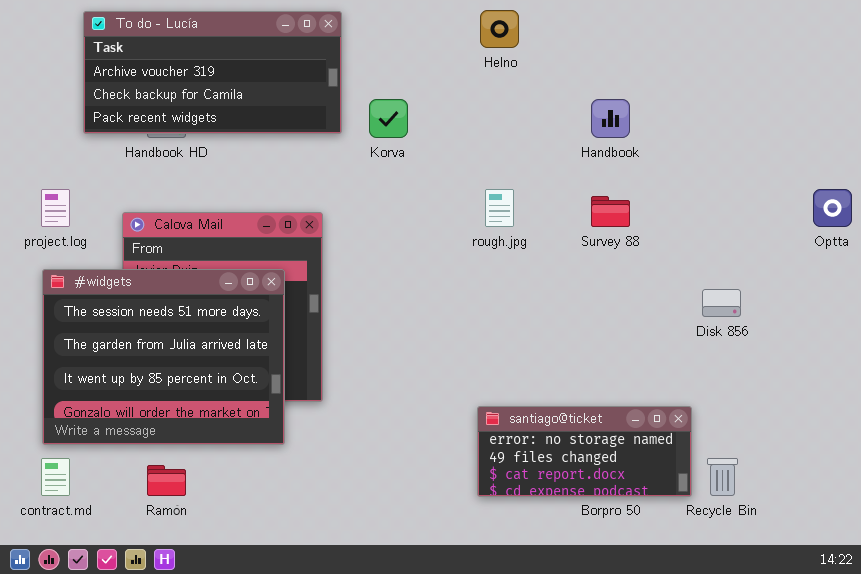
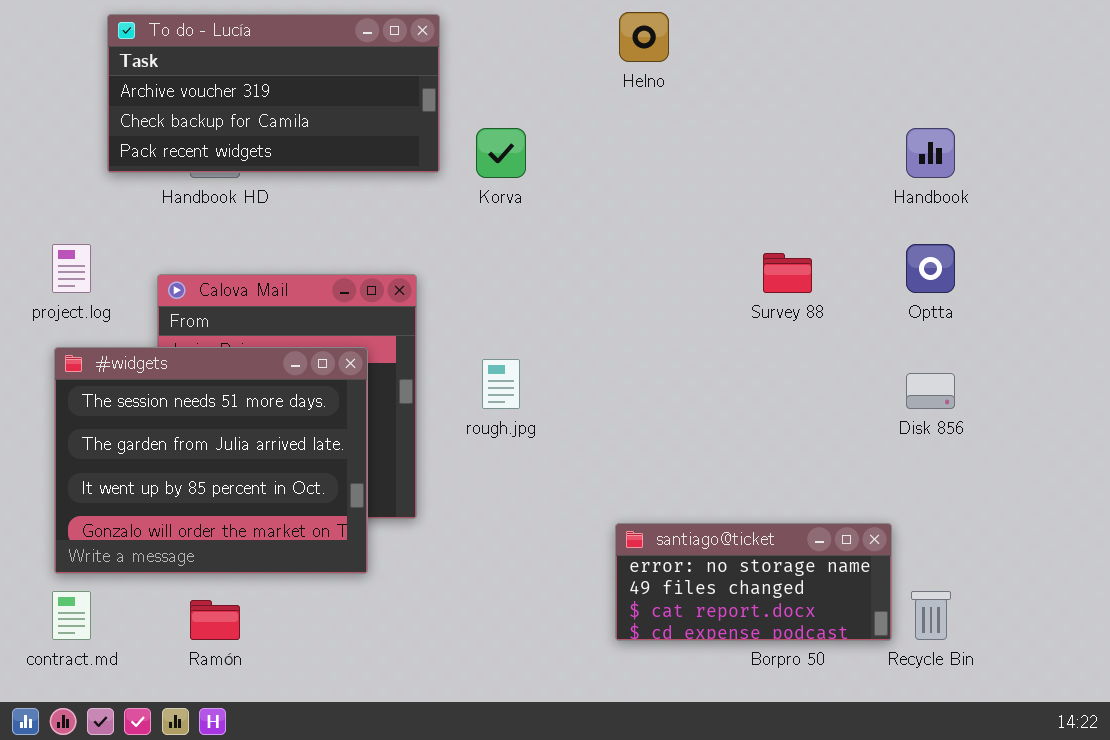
Handbook: [591,99,630,138] -> [906,128,955,178], moved
rough.jpg: [485,189,514,227] -> [482,359,520,409], moved
Optta: [813,189,852,227] -> [906,244,955,293], moved

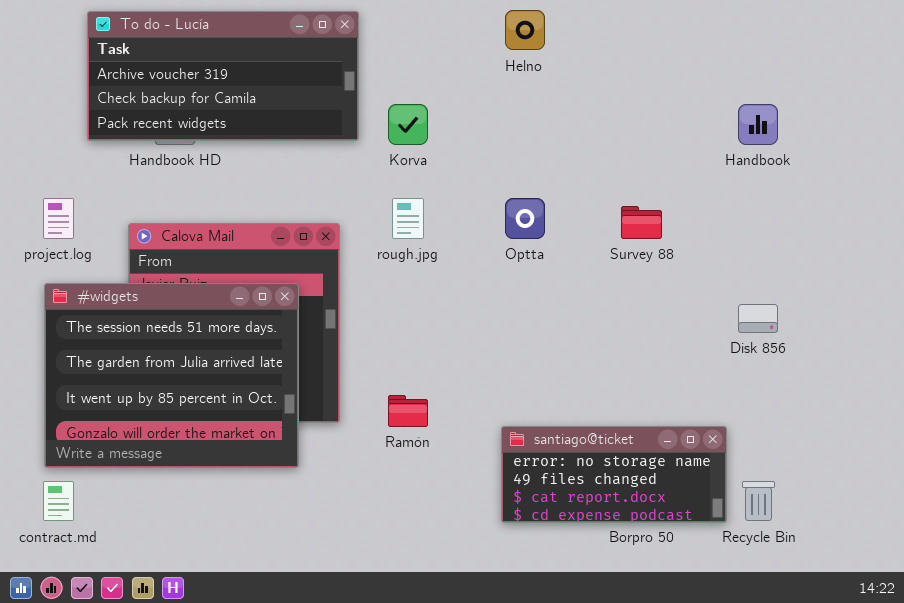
Optta: [906,244,955,293] -> [505,198,545,239], moved
rough.jpg: [482,359,520,409] -> [392,198,424,239], moved
Ramón: [190,600,240,640] -> [388,395,428,427], moved

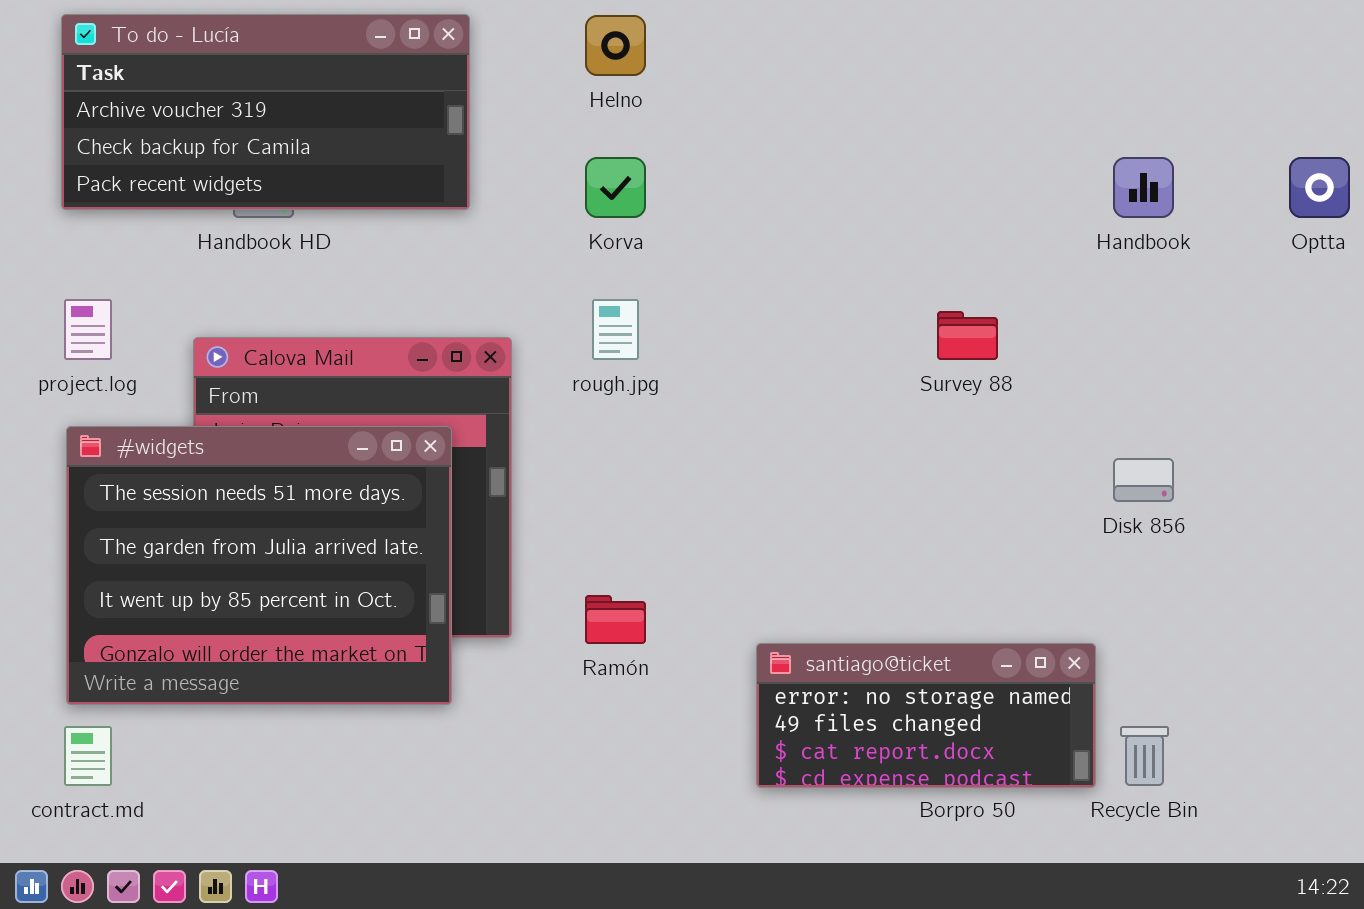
Helno: [505,10,545,50] -> [585,15,646,76], moved
To do - Lucía: [87,11,359,141] -> [61,14,470,210], moved
Optta: [505,198,545,239] -> [1289,157,1350,218], moved

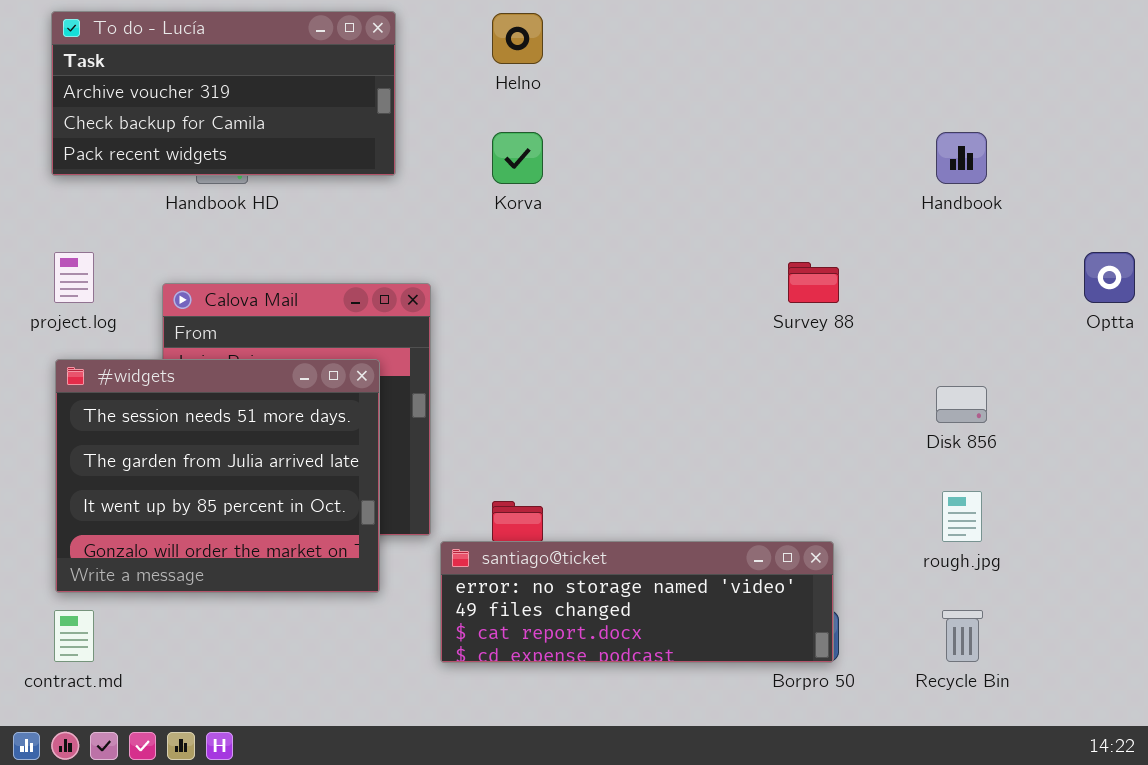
Optta: [1289,157,1350,218] -> [1084,252,1135,303], moved
rough.jpg: [592,299,639,360] -> [942,491,982,542], moved
santiago@ticket: [756,643,1096,788] -> [440,541,834,663], moved, resized

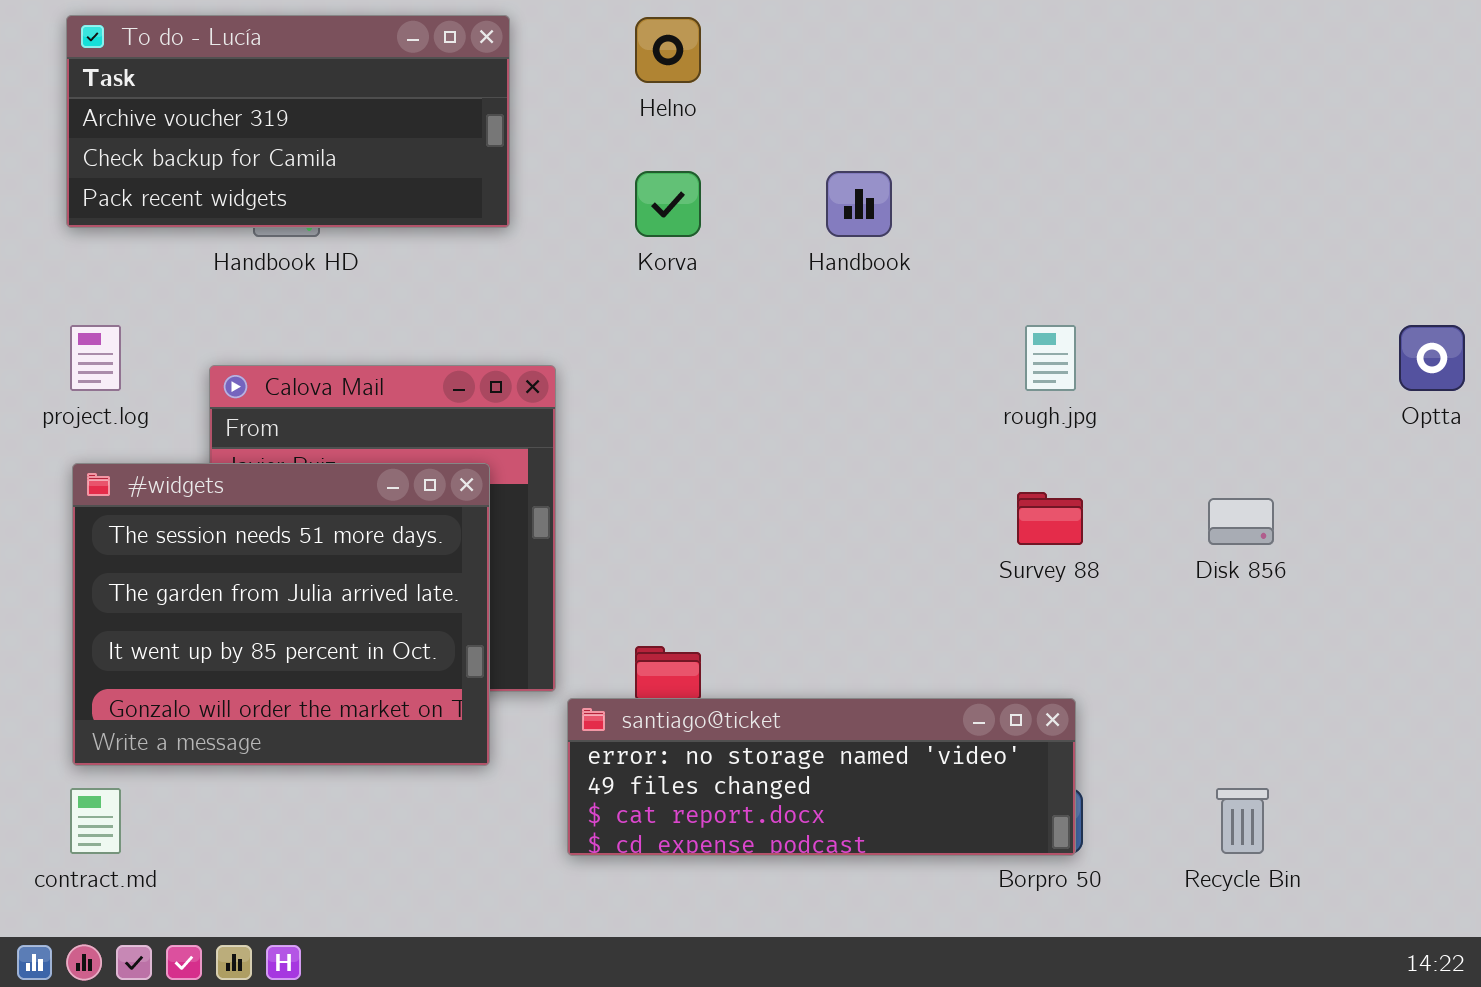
Handbook: [936,132,987,184] -> [826,171,892,237], moved
Survey 88: [788,262,839,303] -> [1017,492,1083,545], moved
rough.jpg: [942,491,982,542] -> [1025,325,1076,391], moved

